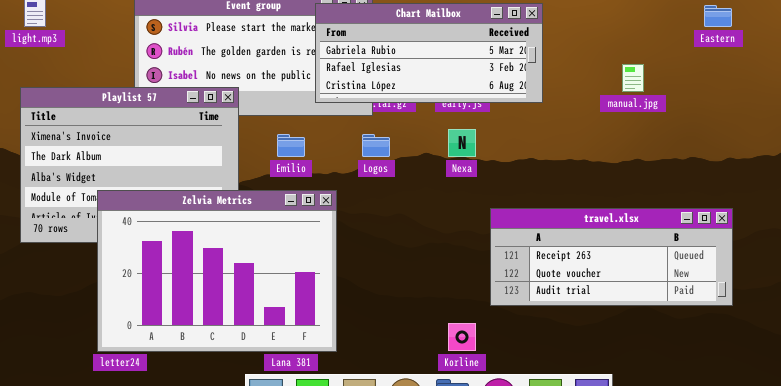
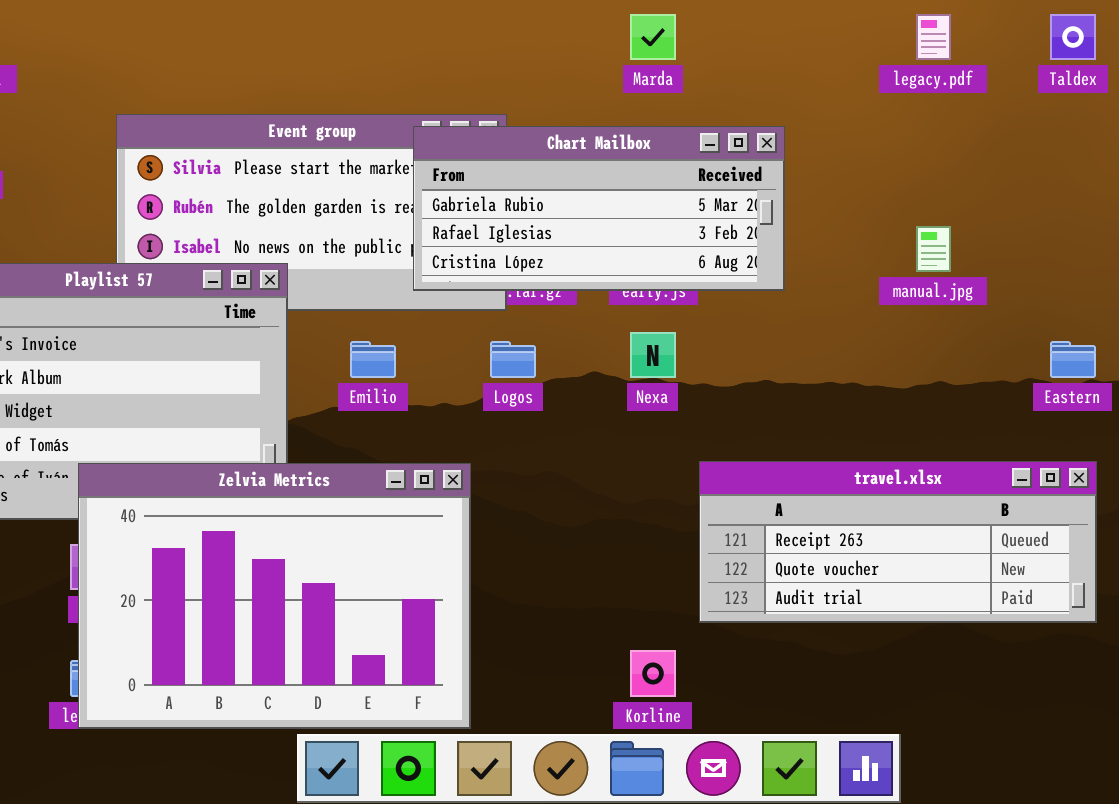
Eastern: [704,5,732,27] -> [1050,341,1096,378], moved
Zelvia Metrics: [97,190,337,352] -> [78,463,471,729], moved

